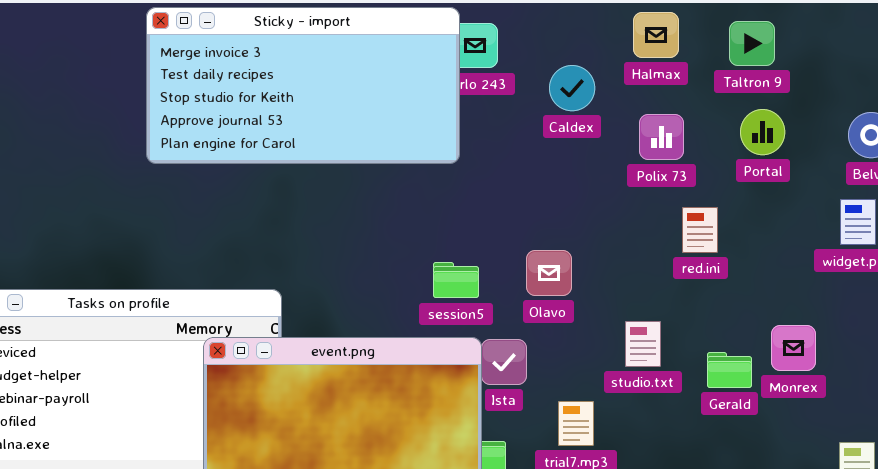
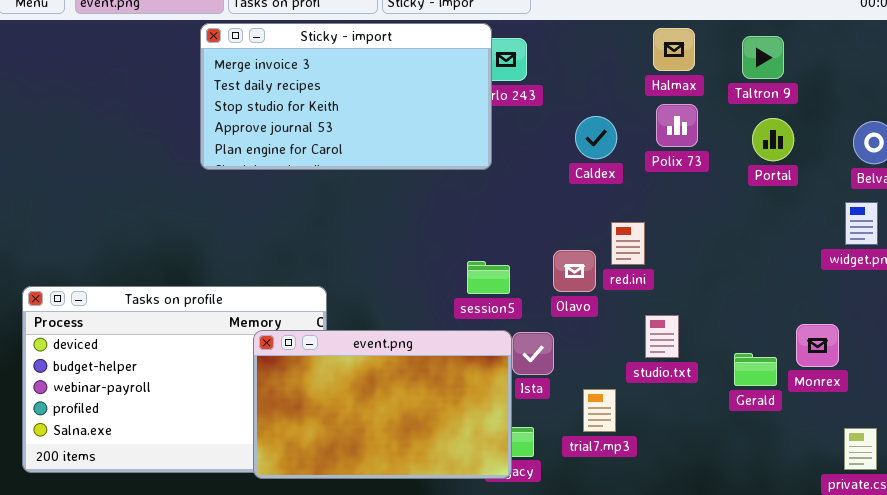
Caldex: [549,65,595,111] -> [575,116,617,159], moved
Polix 73: [639,114,684,160] -> [656,104,698,147], moved
red.ini: [682,207,718,253] -> [611,222,645,265], moved
Monrex: [771,325,816,371] -> [796,324,839,367], moved
Gerald: [707,352,752,388] -> [734,353,777,386], moved

